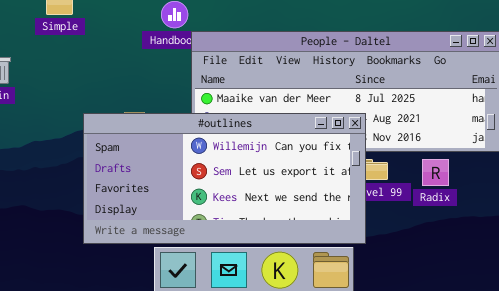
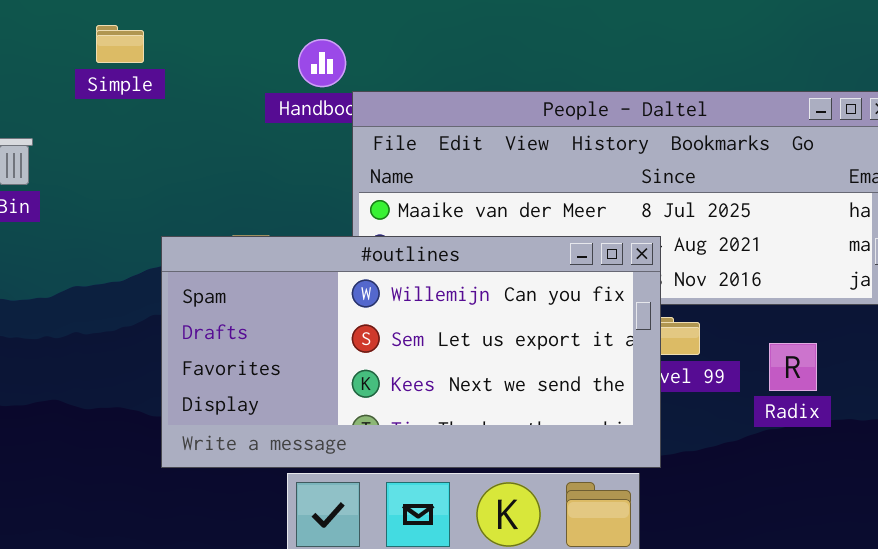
Radix: [422,159,449,186] -> [769,343,817,391], moved

